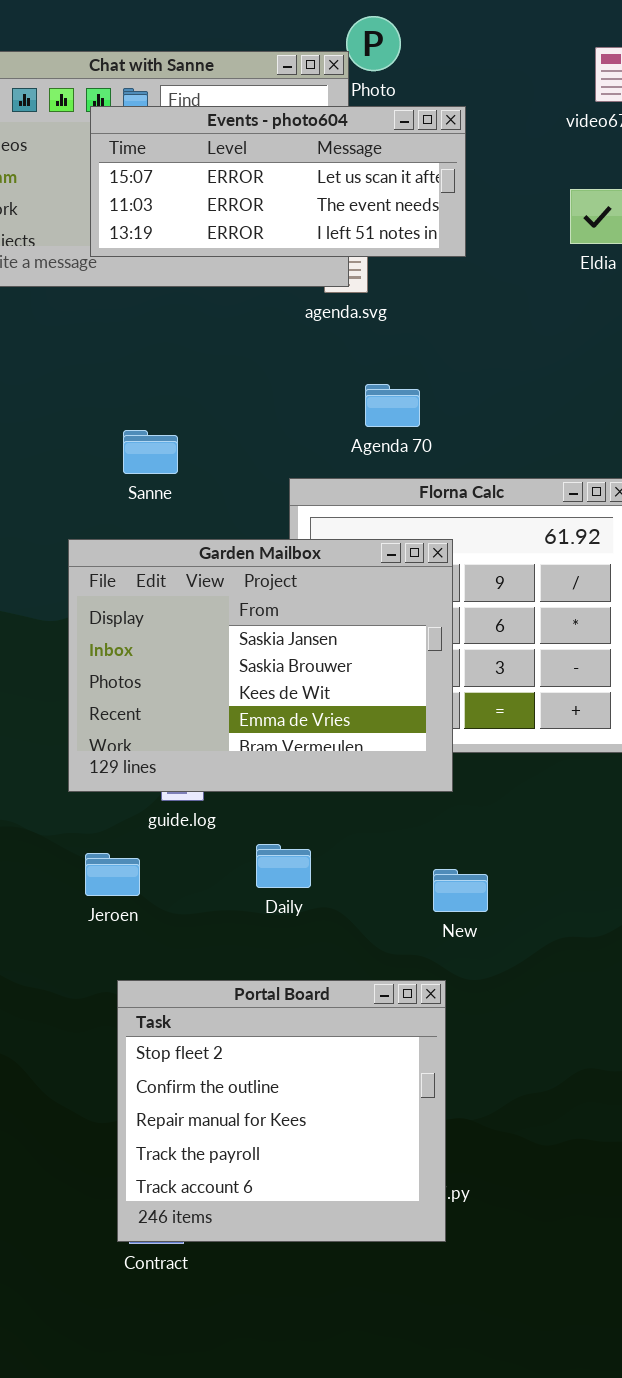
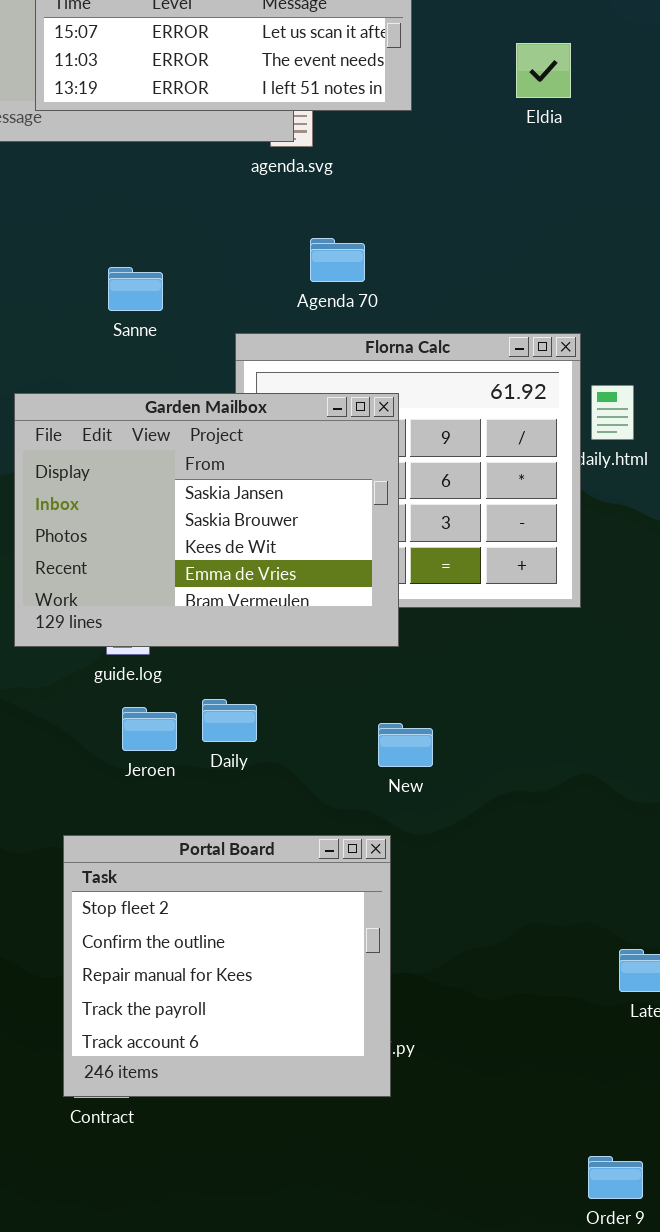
Sanne: [123,430,178,474] -> [108,267,163,311], moved
Jeroen: [85,853,140,896] -> [122,707,177,751], moved

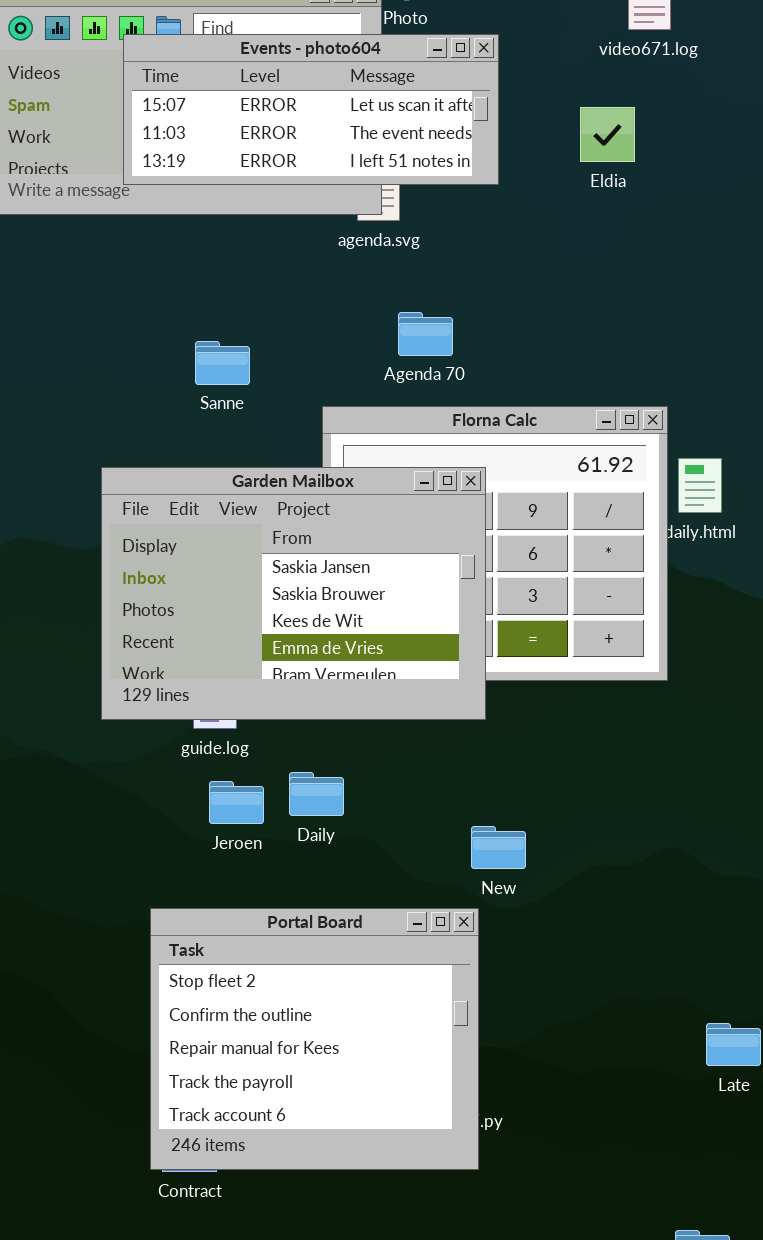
Eldia: [516,43,571,98] -> [580,107,635,162], moved
New: [378,723,433,767] -> [471,826,526,869], moved

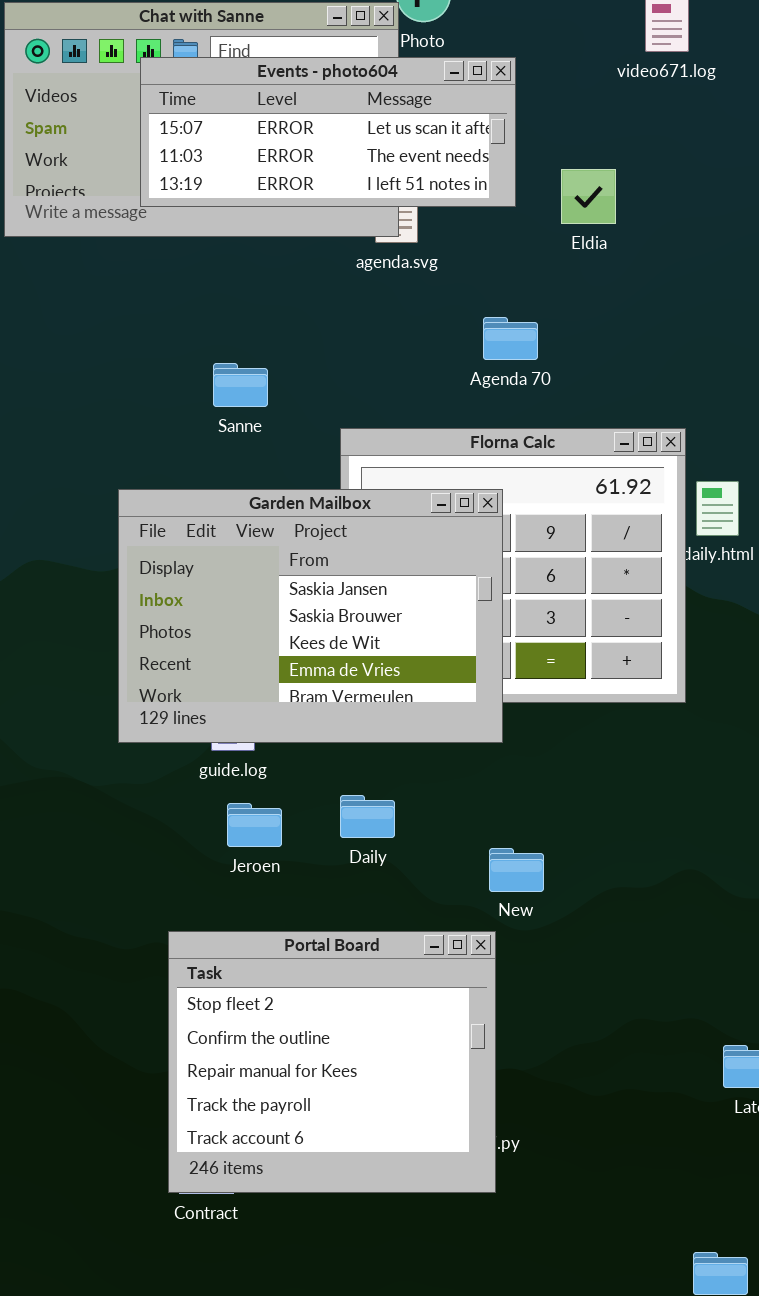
Eldia: [580,107,635,162] -> [561,169,616,224], moved
Agenda 70: [398,312,453,356] -> [483,317,538,360], moved
Daily: [289,772,344,816] -> [340,795,395,838], moved

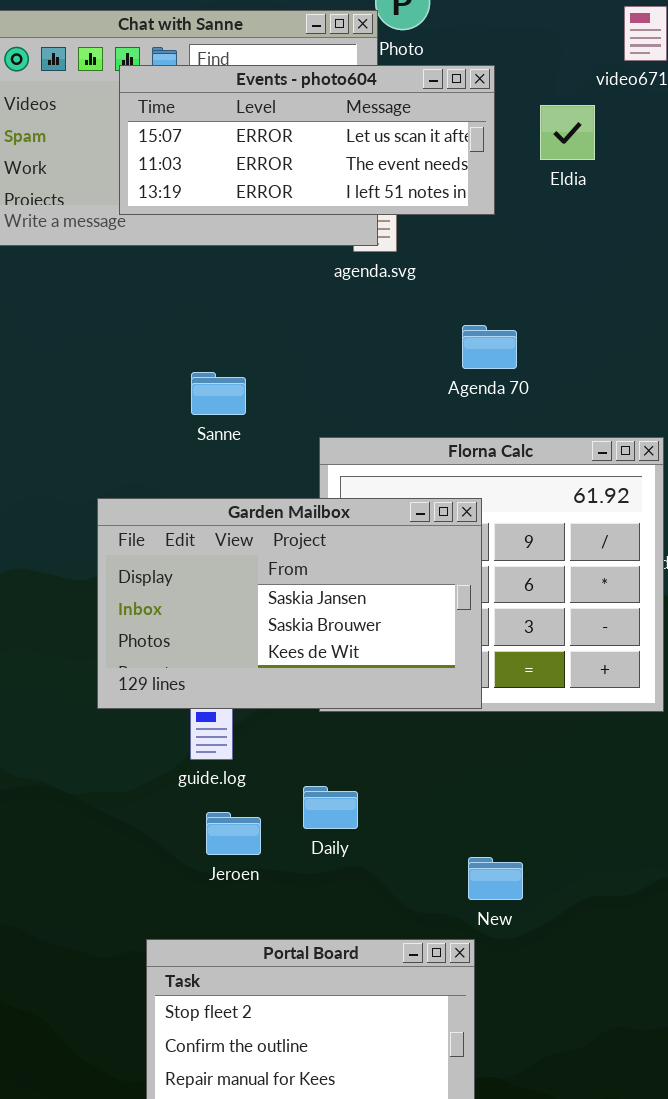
Eldia: [561,169,616,224] -> [540,105,595,160], moved
Garden Mailbox: [118,489,503,743] -> [97,498,482,709], resized
Daily: [340,795,395,838] -> [303,786,358,829], moved

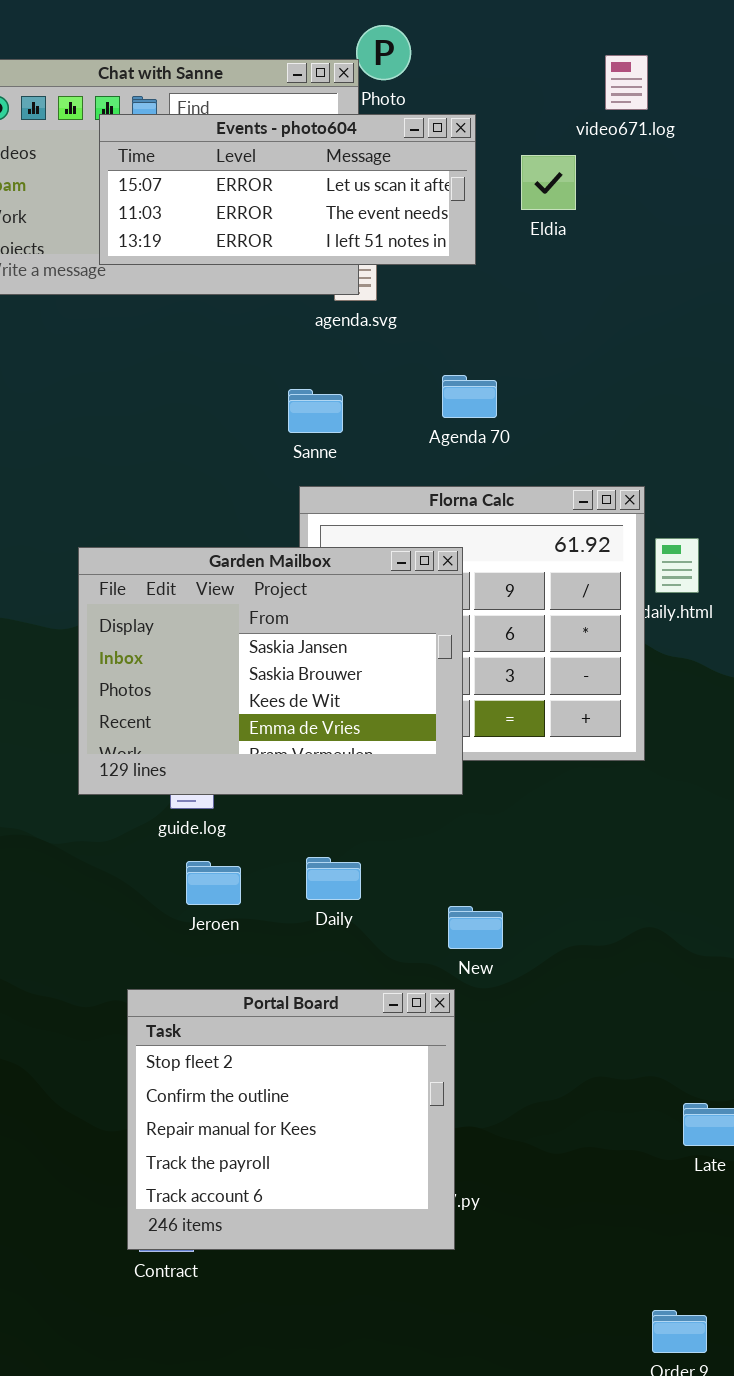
Sanne: [191,372,246,415] -> [288,389,343,433], moved
Garden Mailbox: [97,498,482,709] -> [78,547,463,795], resized
Daily: [303,786,358,829] -> [306,857,361,900], moved

